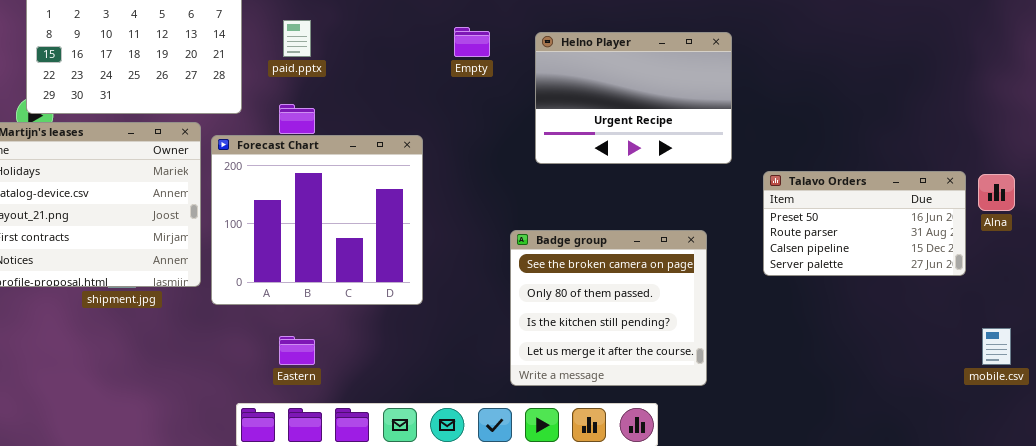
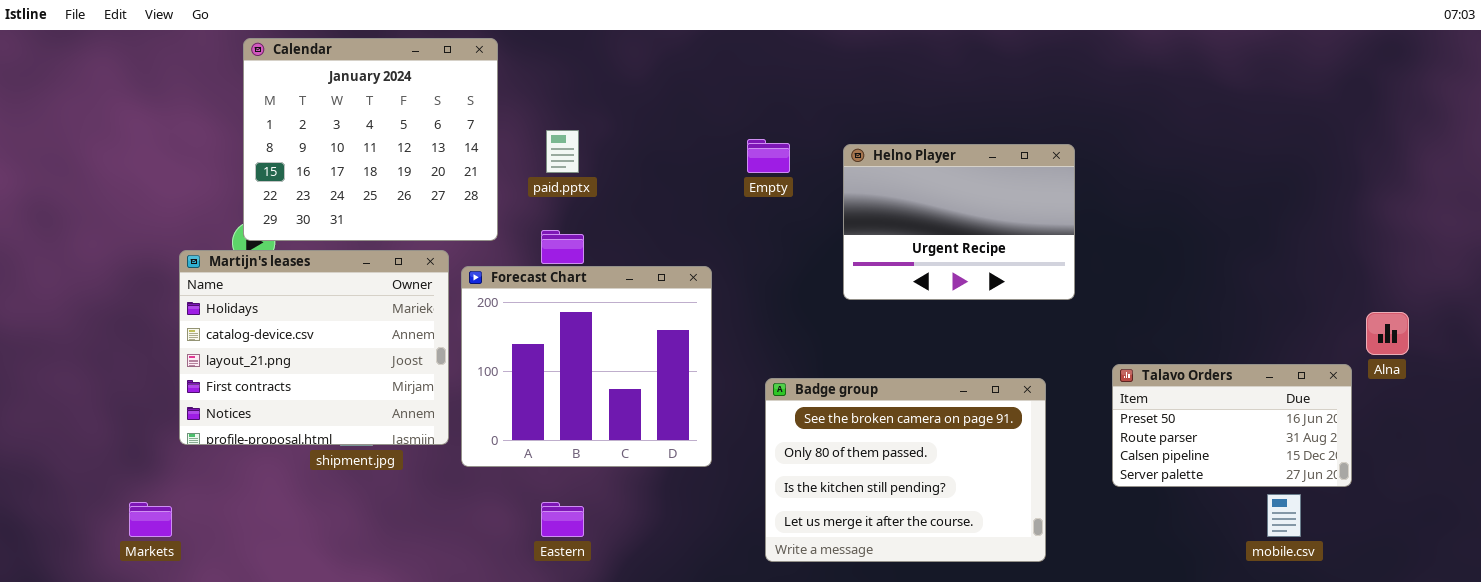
Talavo Orders: [763,171,966,276] -> [1112,364,1352,487], moved
Badge group: [510,230,707,386] -> [765,378,1046,562], resized
mobile.csv: [982,328,1011,365] -> [1267,494,1301,537], moved

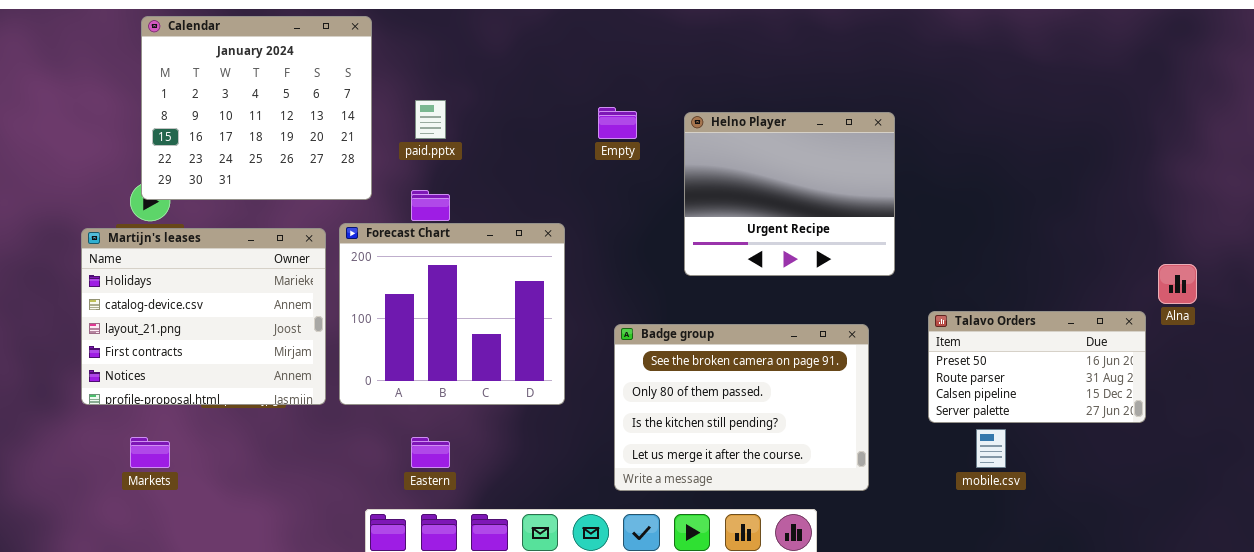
Helno Player: [843,144,1075,300] -> [684,112,895,276], resized
Martijn's leases: [179,250,449,445] -> [81,228,326,405], moved
mobile.csv: [1267,494,1301,537] -> [976,429,1006,468], moved
Markets: [129,502,172,537] -> [130,437,170,468], moved

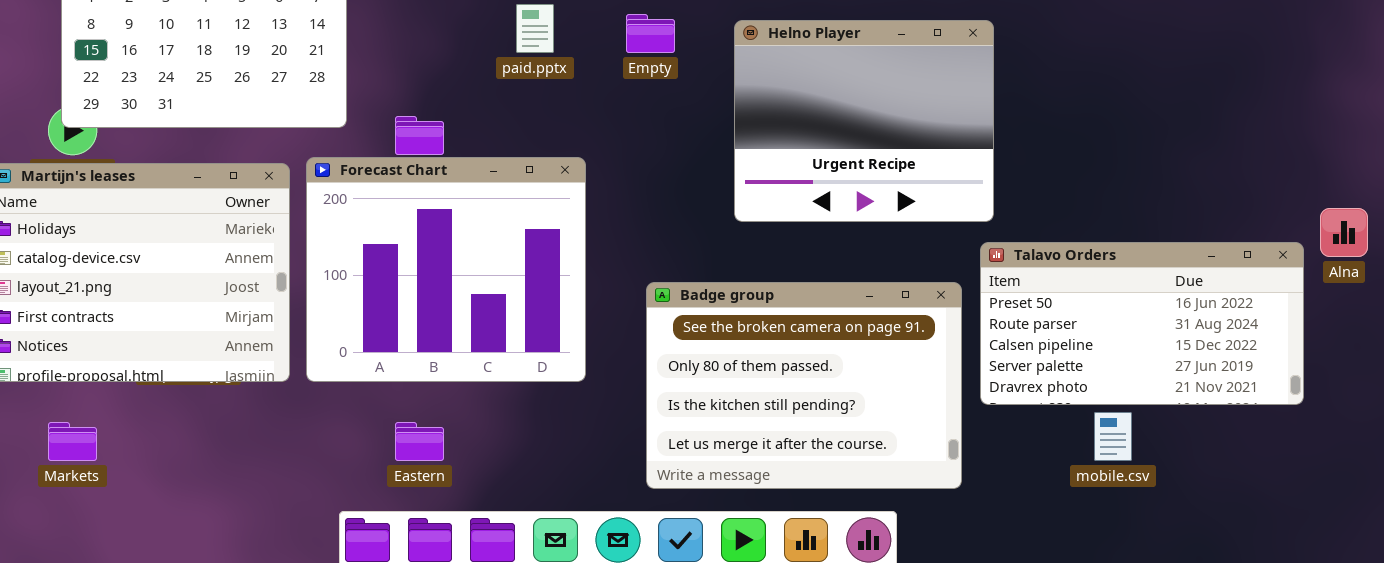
paid.pptx: [415,100,446,139] -> [516,4,554,53], moved
Talavo Orders: [928,311,1146,423] -> [980,242,1304,405], resized

